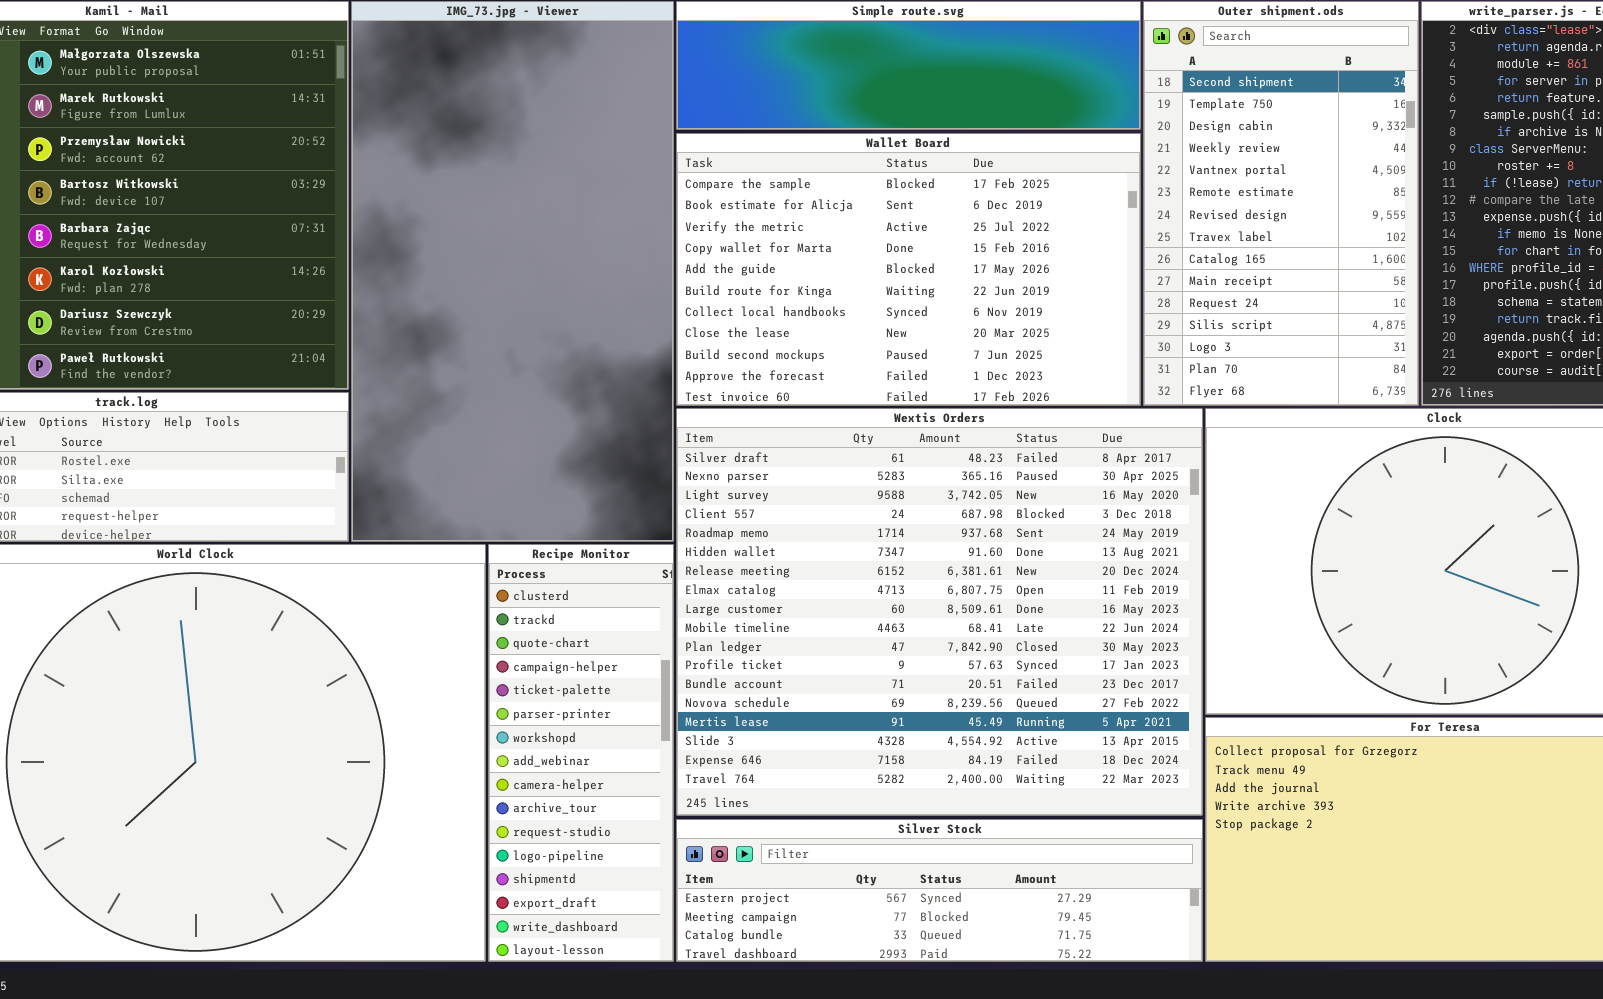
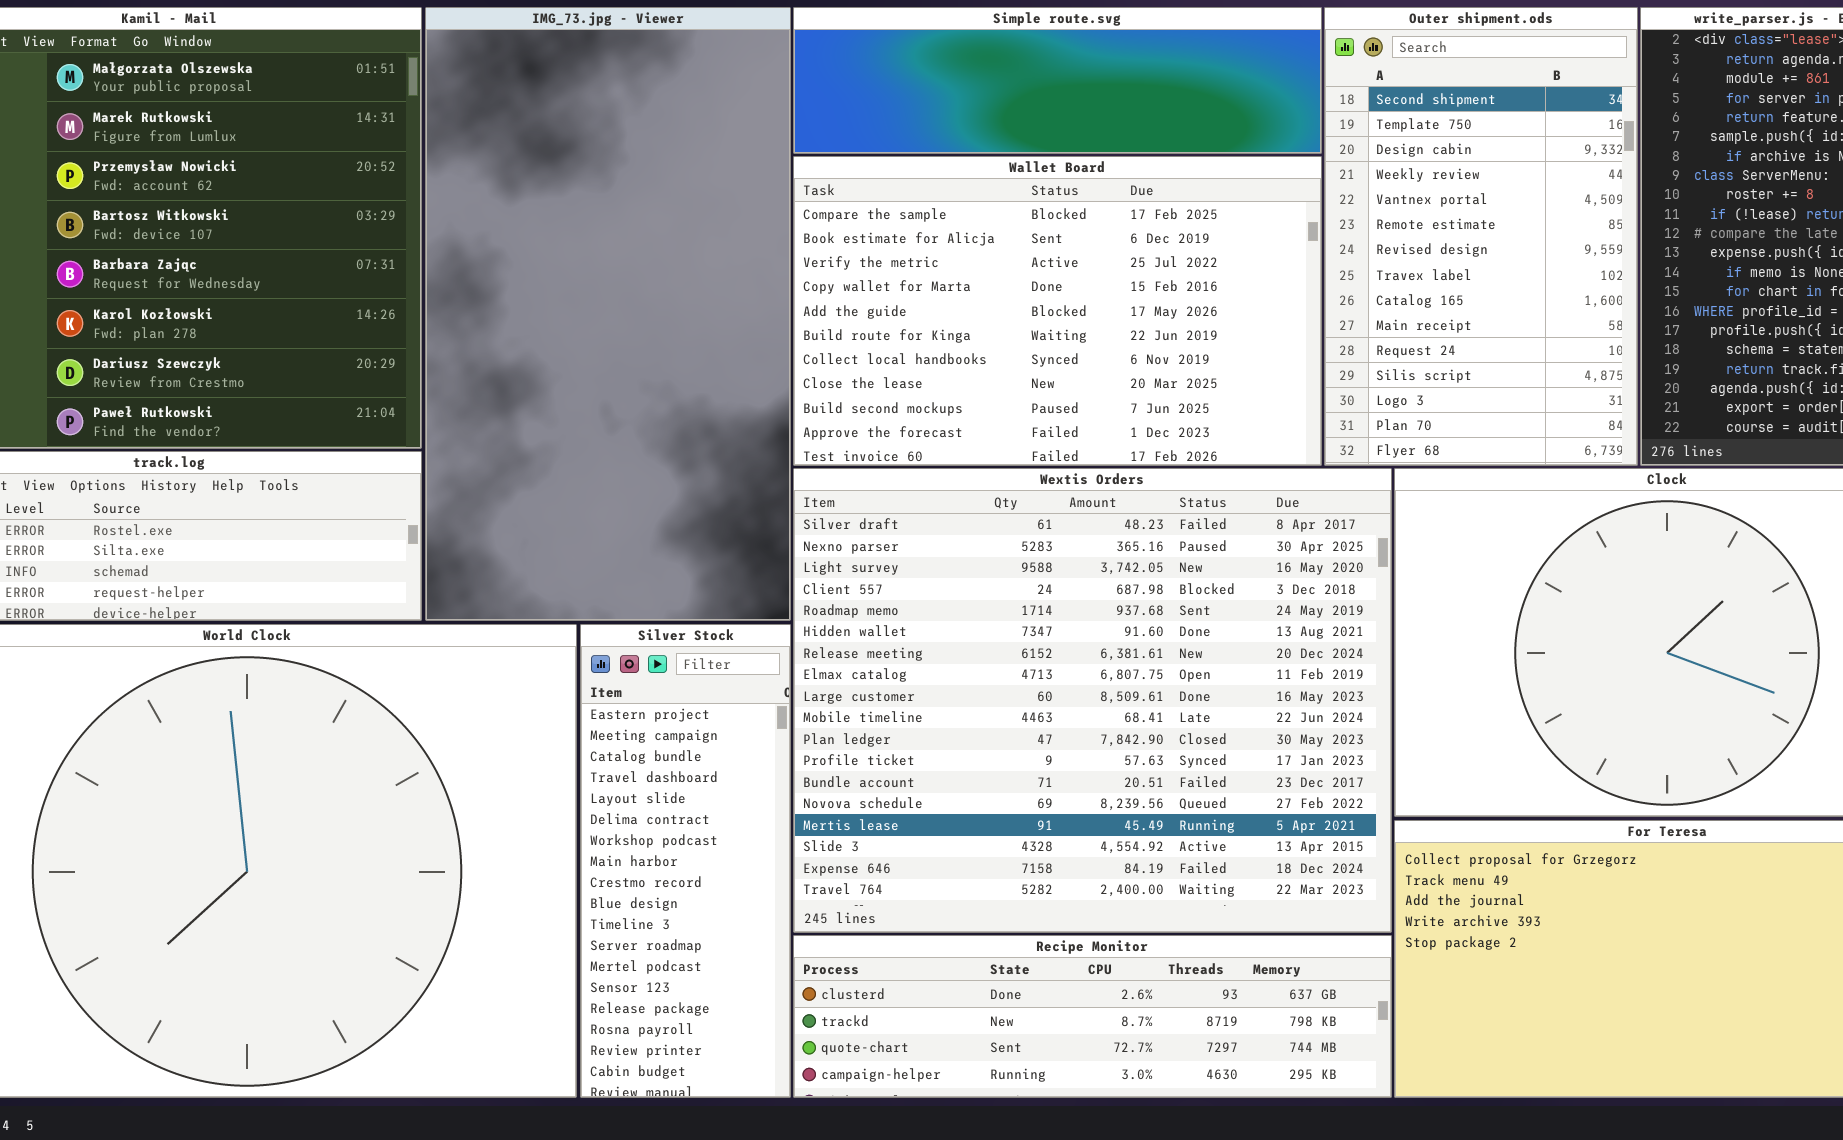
Recipe Monitor: [488,544,674,962] -> [793,935,1392,1098], moved, resized
Silver Stock: [676,819,1203,962] -> [580,624,791,1098], moved, resized

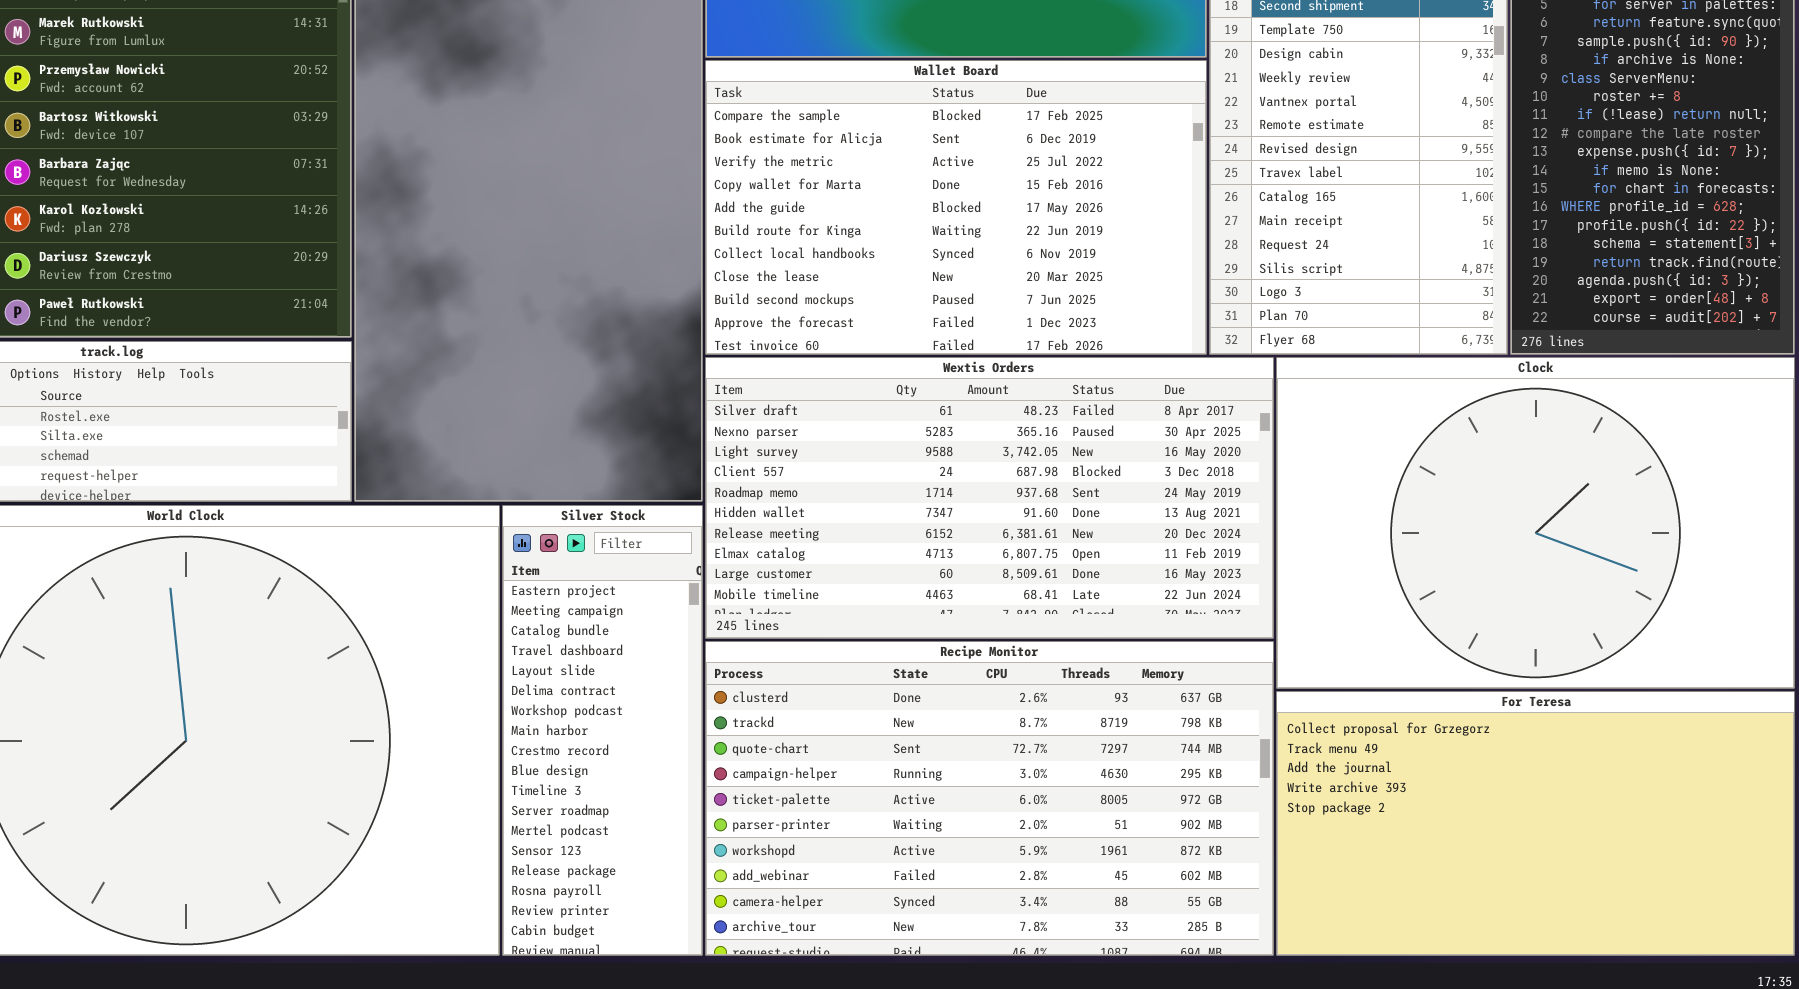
Wextis Orders: [793,468,1392,933] -> [705,357,1274,639], resized
Recipe Monitor: [793,935,1392,1098] -> [705,641,1274,956], resized

